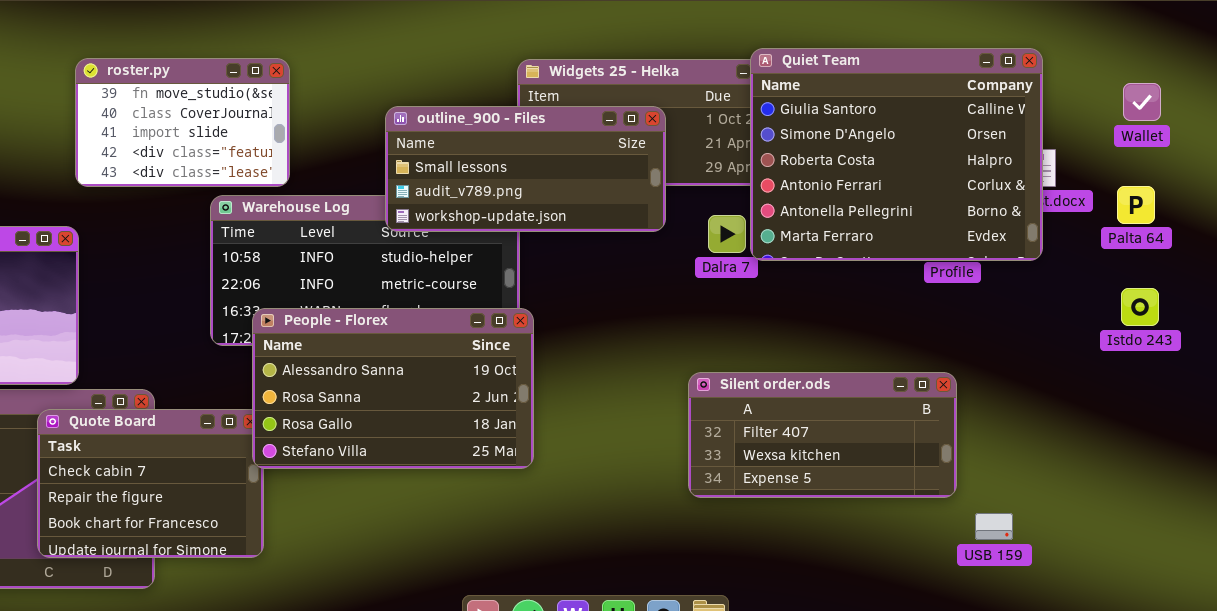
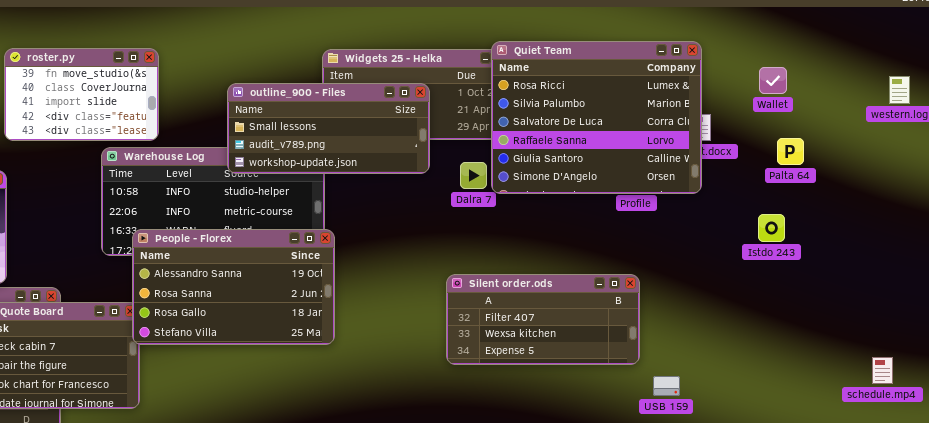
Quiet Team: [750,48,1043,261] -> [491,41,702,194], scrolled up 4 rows
Palta 64: [1117,186,1155,224] -> [777,138,804,165], moved

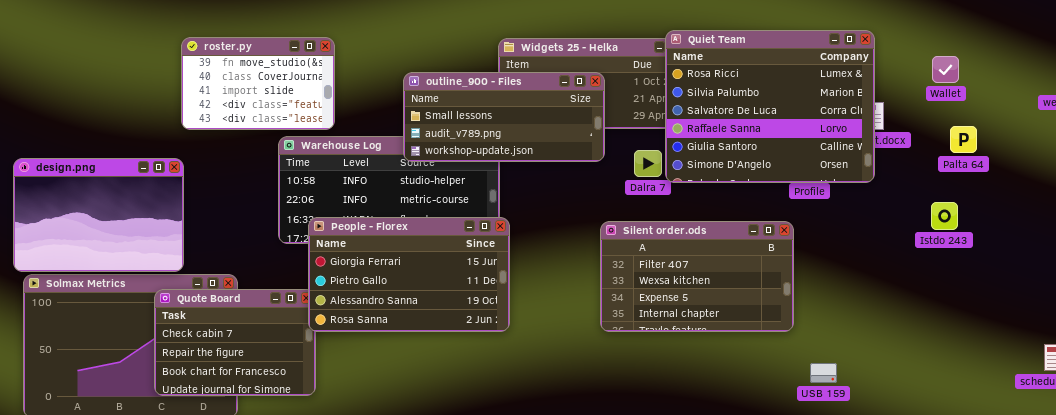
People - Florex: [132,229,335,345] -> [308,217,510,332], scrolled up 2 rows
Silent order.ods: [446,274,640,365] -> [600,221,794,332], moved, resized
USB 159: [653,376,680,396] -> [810,363,837,383], moved

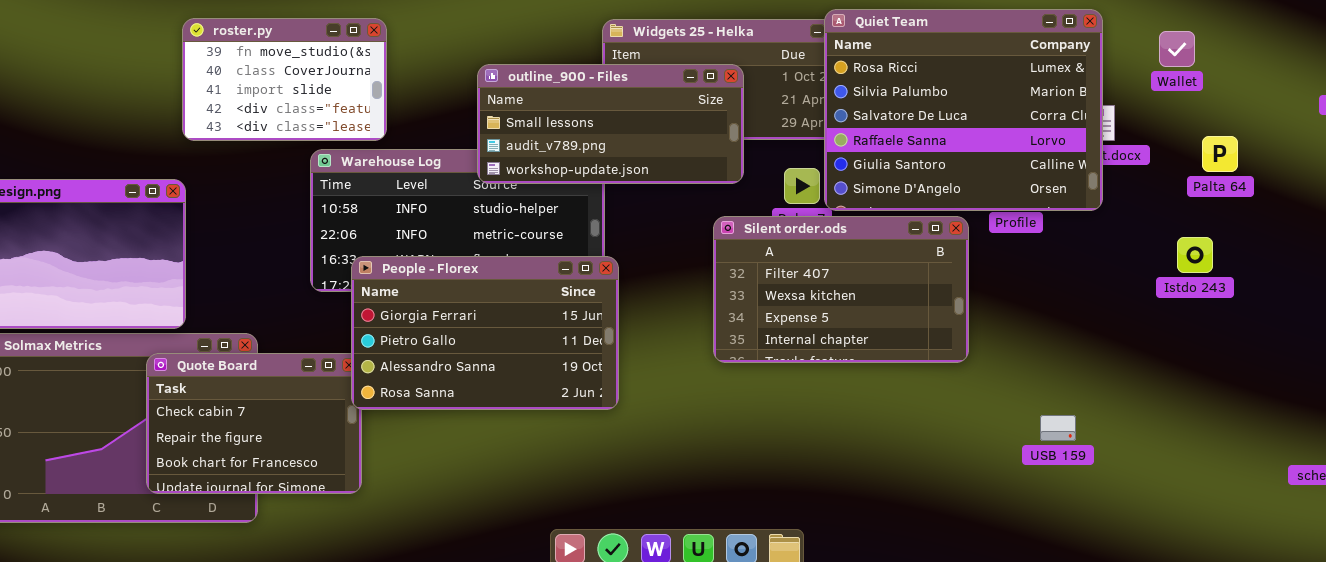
Wallet: [932,56,959,83] -> [1159,31,1195,67], moved
Silent order.ods: [600,221,794,332] -> [713,216,969,363], moved
USB 159: [810,363,837,383] -> [1040,415,1076,441], moved

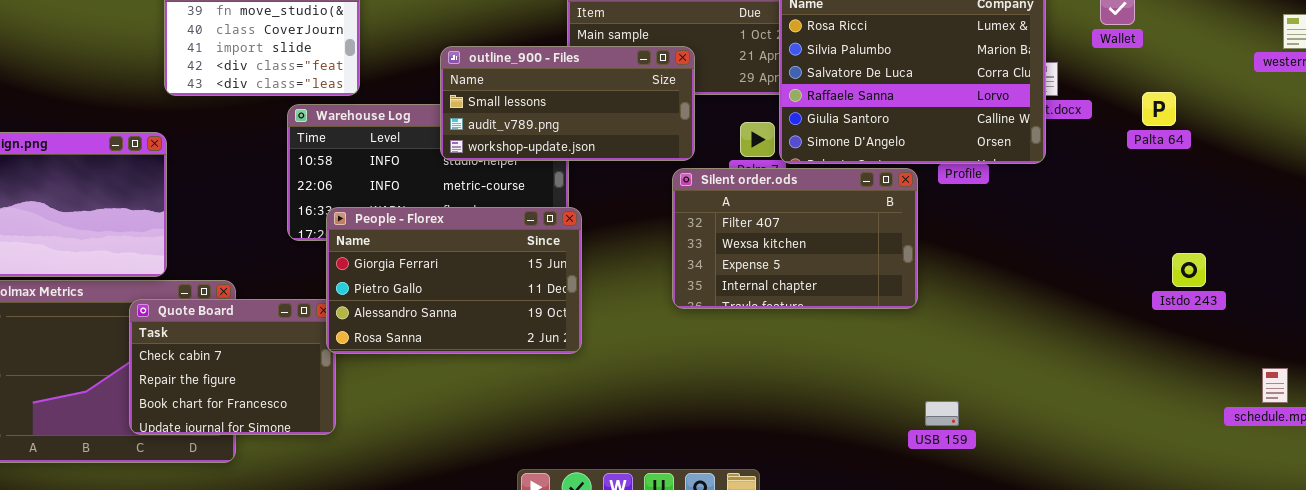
outline_900 - Files: [477,64,744,184] -> [440,46,695,161], moved
Istdo 243: [1177,237,1213,273] -> [1172,253,1206,287], moved
USB 159: [1040,415,1076,441] -> [925,401,959,426], moved

